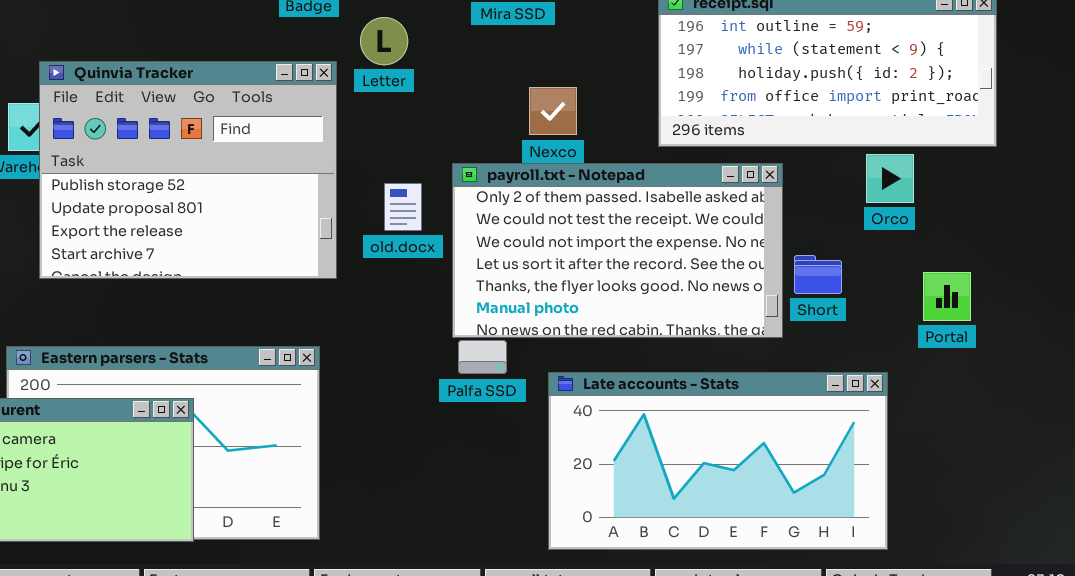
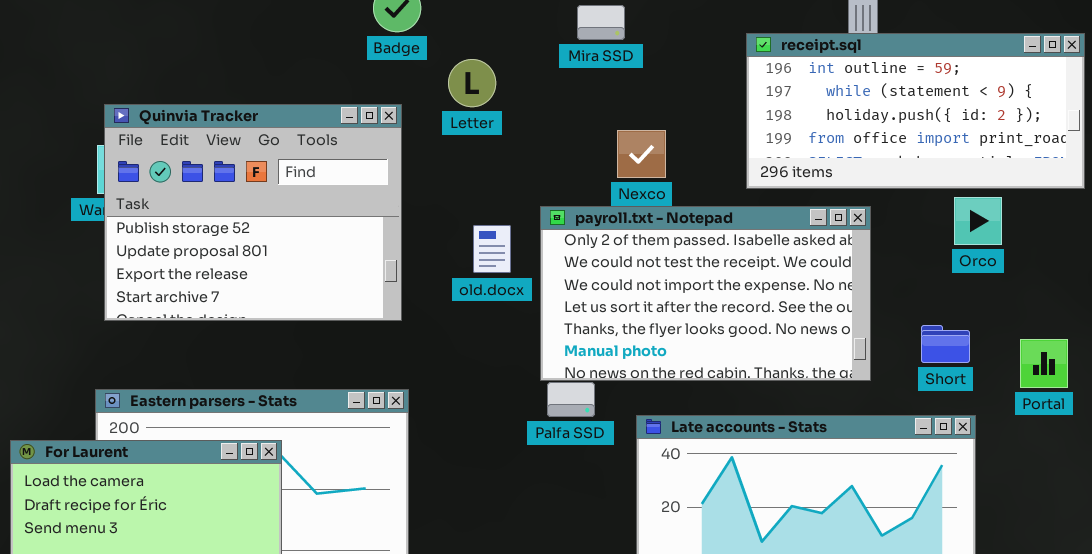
Quinvia Tracker: [39,61,337,279] -> [104,104,402,321], moved
Short: [794,255,842,294] -> [921,325,970,363], moved
Portal: [923,272,971,321] -> [1020,339,1068,388], moved

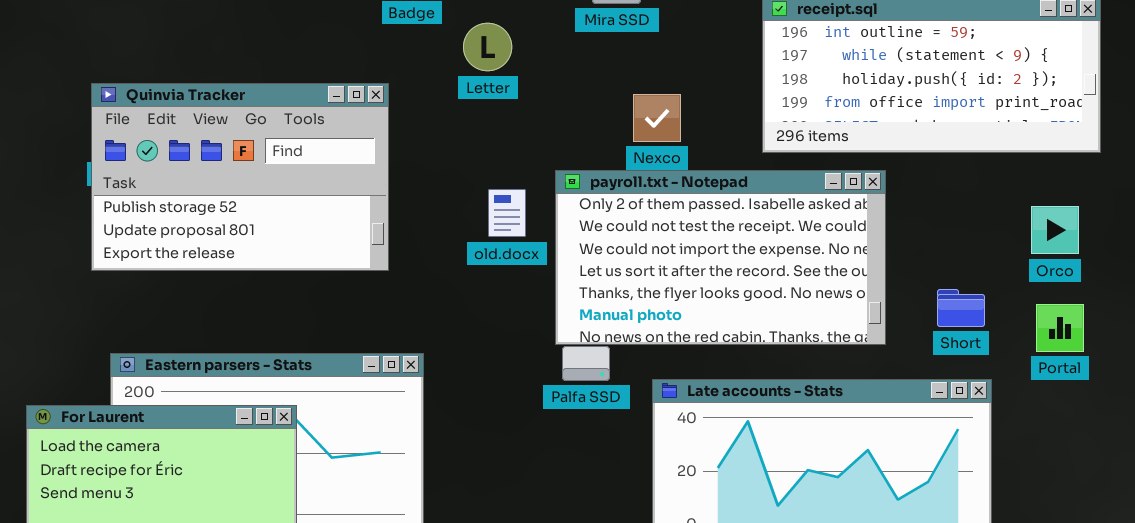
Quinvia Tracker: [104,104,402,321] -> [91,83,389,271], moved, resized
Orco: [954,197,1002,245] -> [1031,206,1079,254], moved

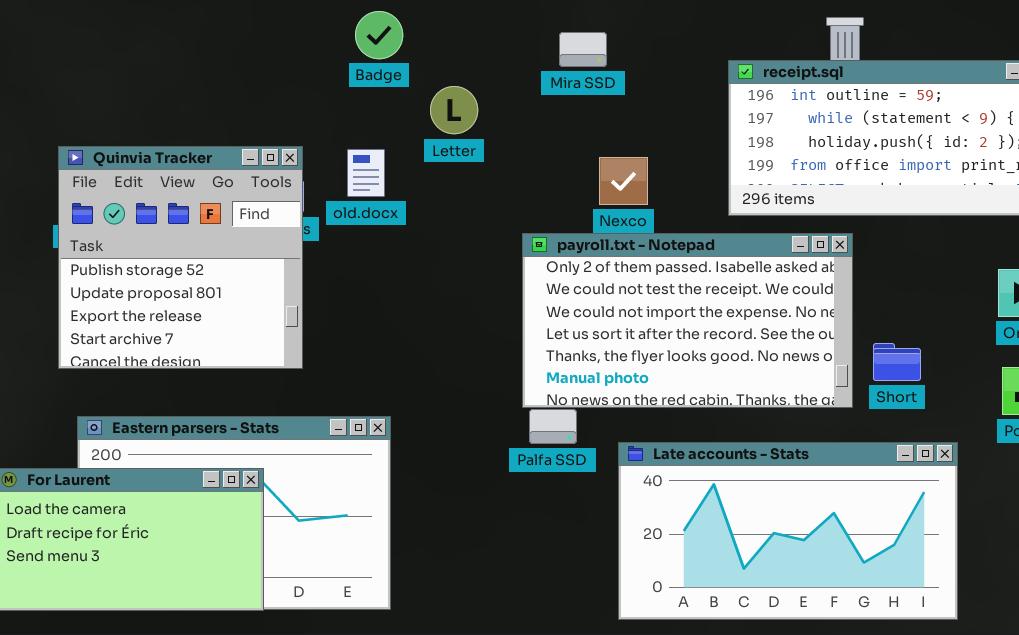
Quinvia Tracker: [91,83,389,271] -> [58,146,303,369], resized
old.docx: [488,189,526,237] -> [347,149,385,197], moved
Short: [937,289,985,327] -> [873,343,921,381], moved

